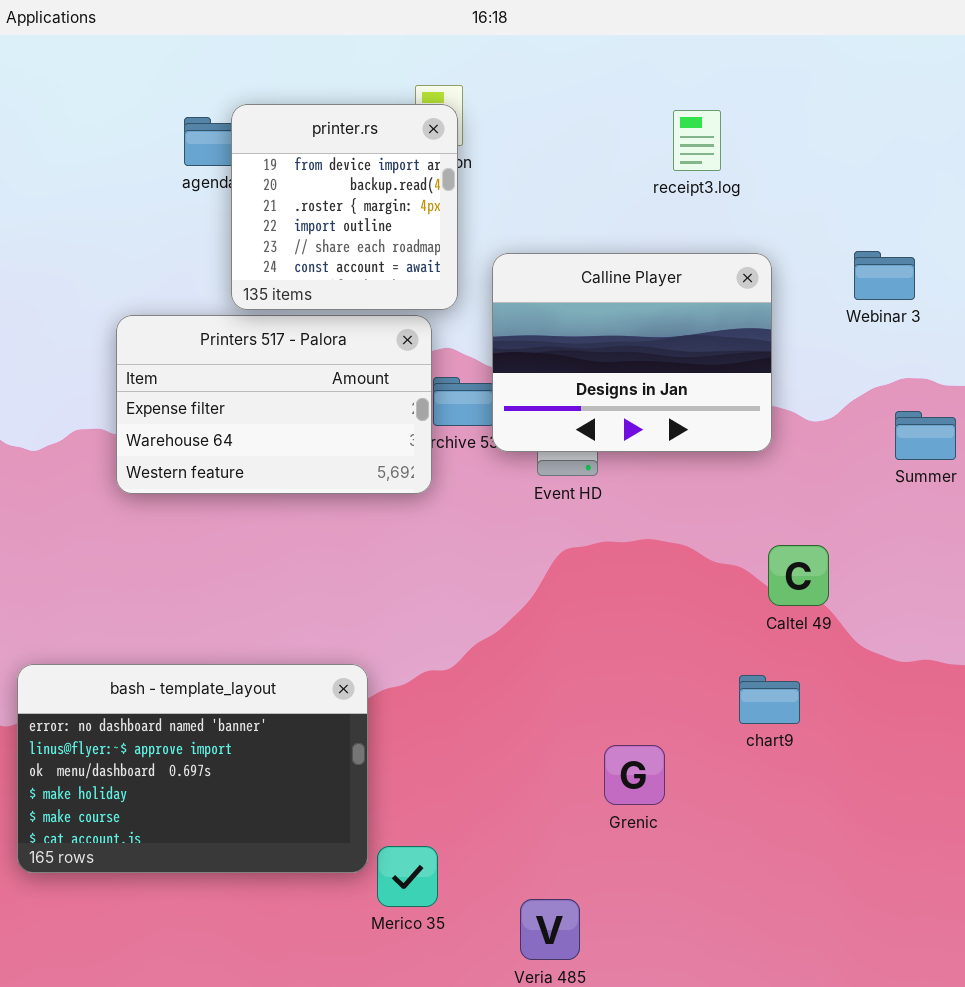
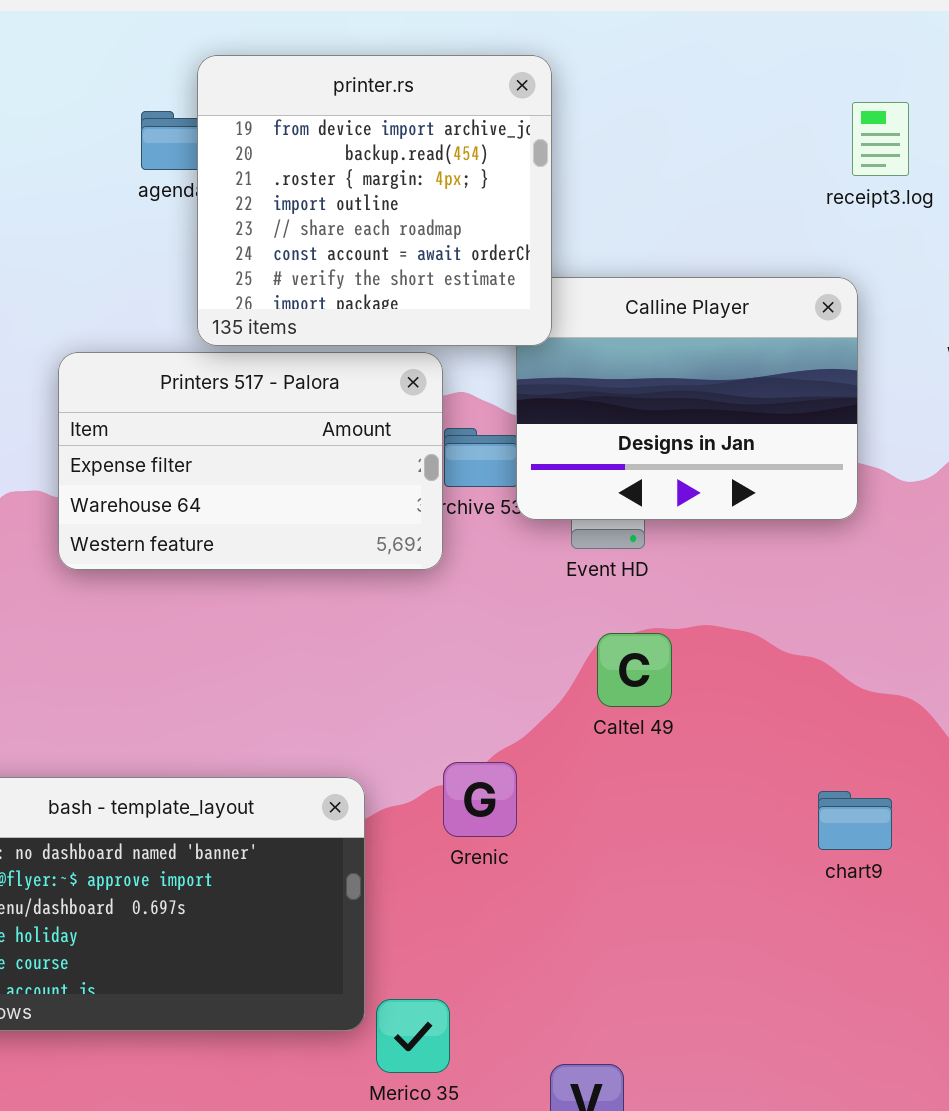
printer.rs: [231,104,458,310] -> [197,55,552,346], resized
receipt3.log: [673,110,721,171] -> [852,102,909,176], moved
Caltel 49: [768,545,829,606] -> [597,633,672,707], moved
Grenic: [604,745,665,805] -> [443,762,517,837], moved

